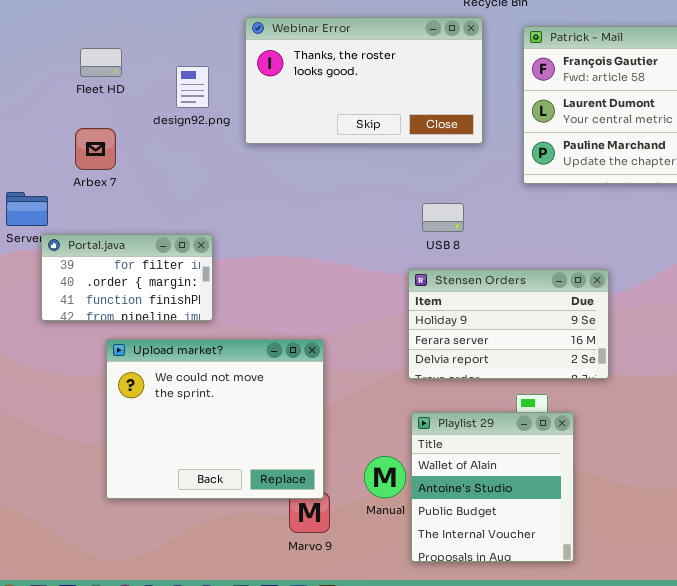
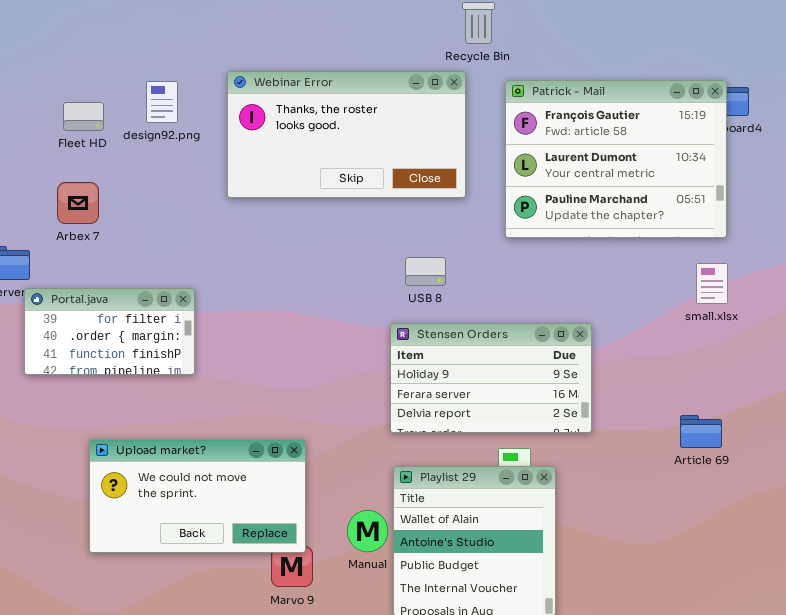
design92.png: [176,66,209,108] -> [146,81,178,123], moved
Upload market?: [106,339,324,499] -> [89,439,306,553], resized

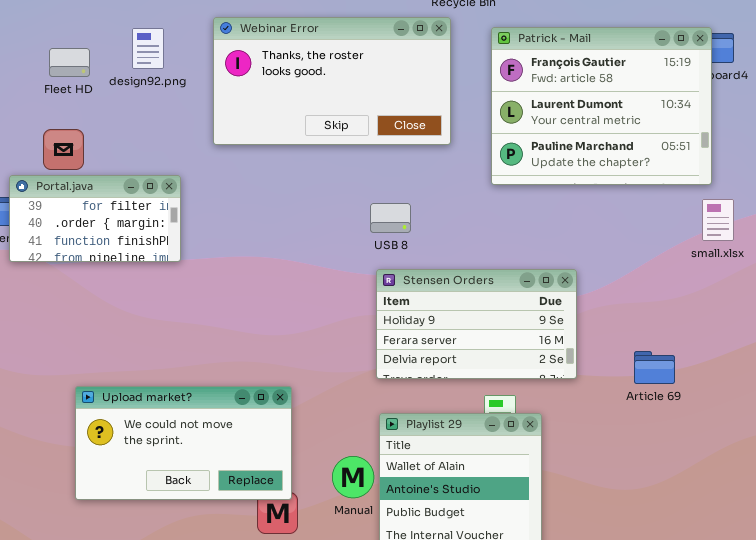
USB 8: [405,257,446,286] -> [370,203,411,233], moved
small.xlsx: [696,263,728,304] -> [702,199,734,241], moved
Portal.java: [24,288,195,375] -> [9,175,181,262], moved
Article 69: [680,415,722,448] -> [634,351,675,384], moved

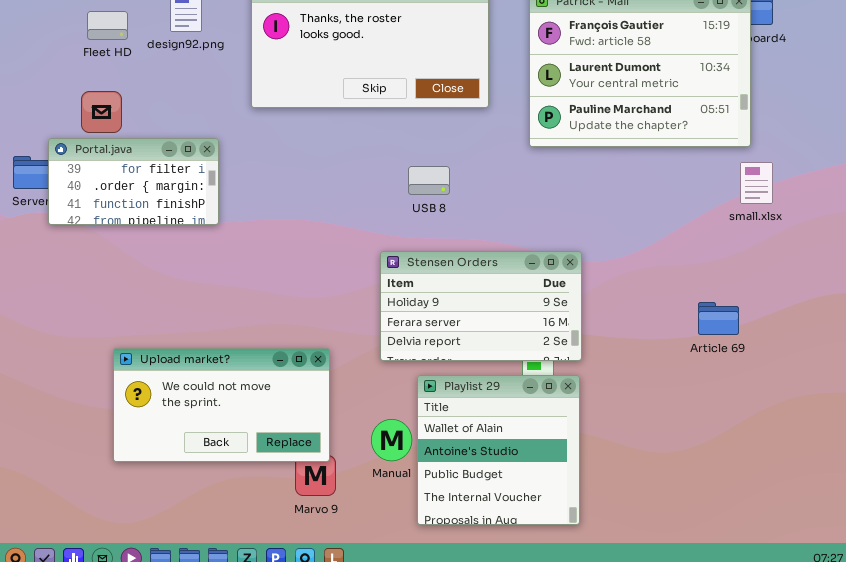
Stensen Orders: [376,269,577,379] -> [380,251,582,361], moved
Article 69: [634,351,675,384] -> [698,302,739,335], moved

